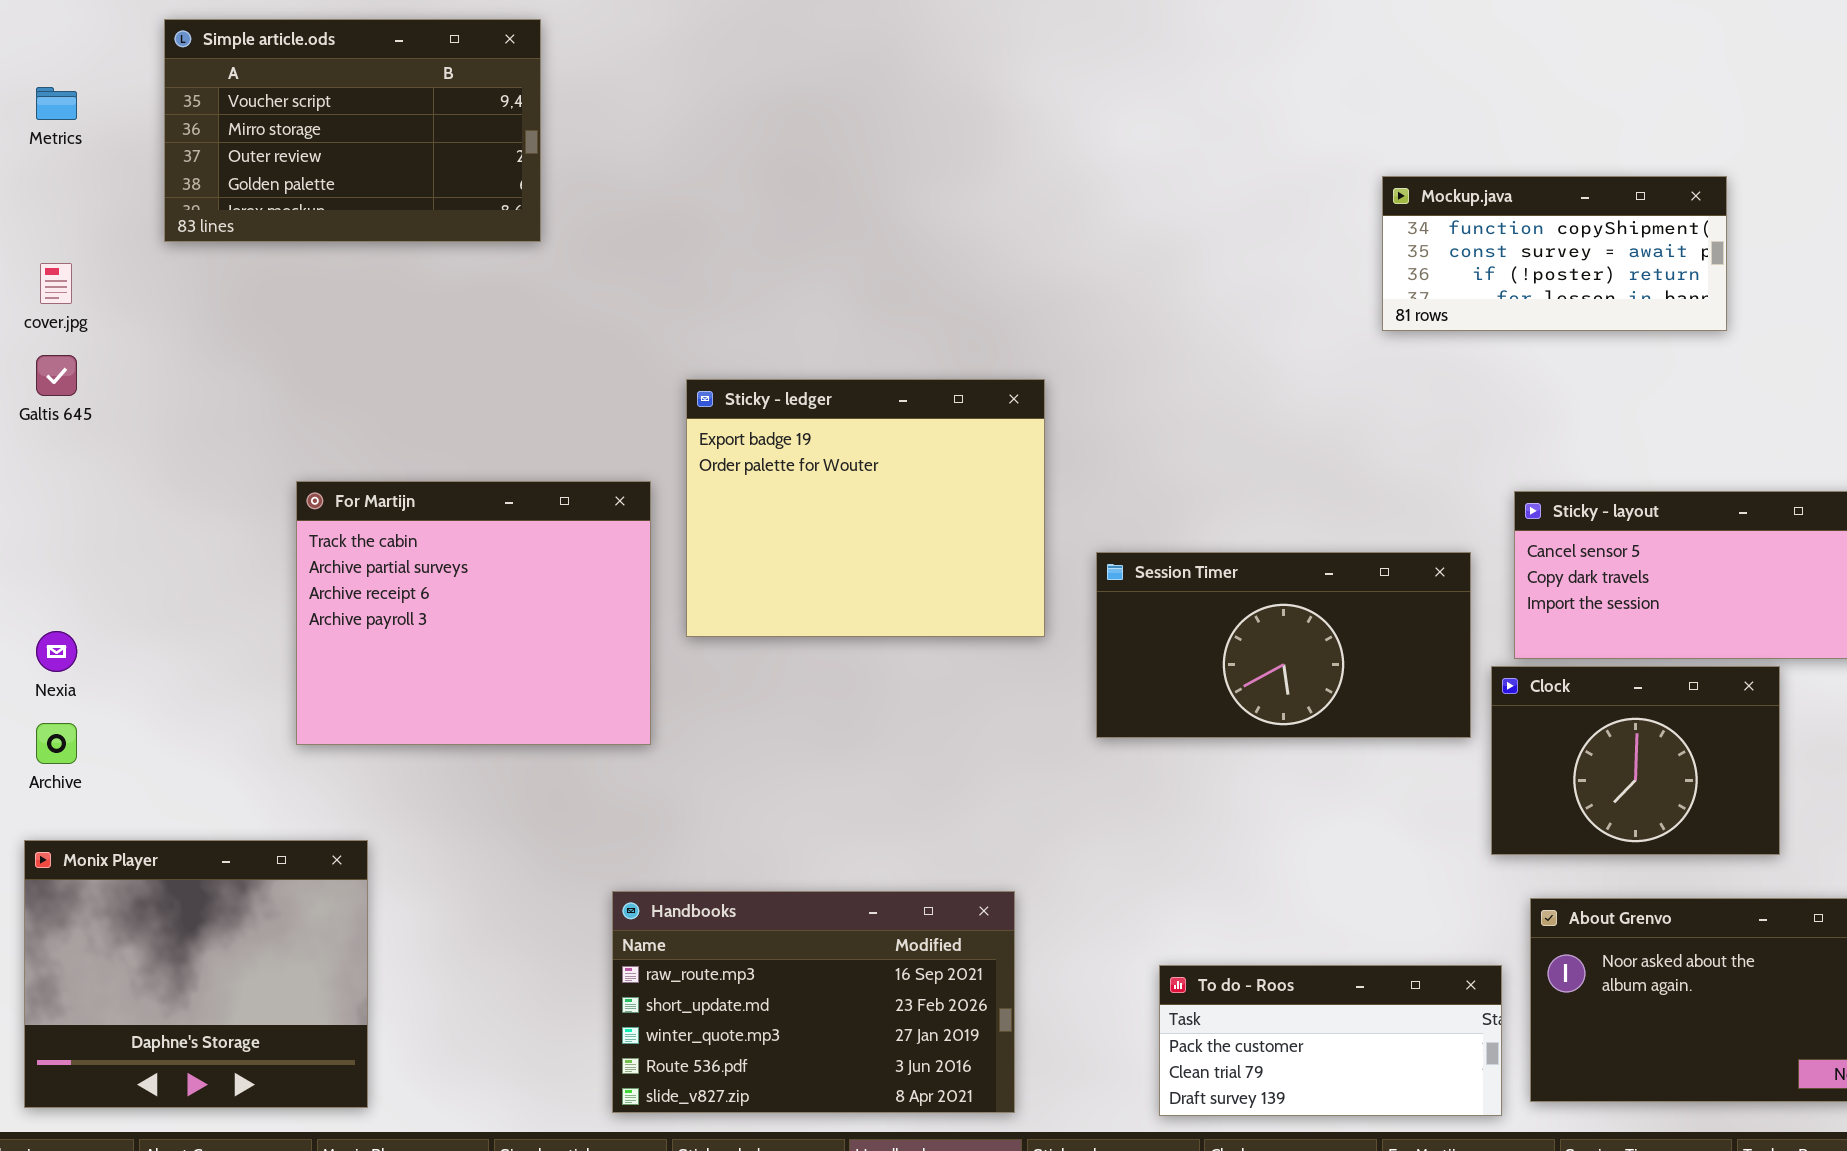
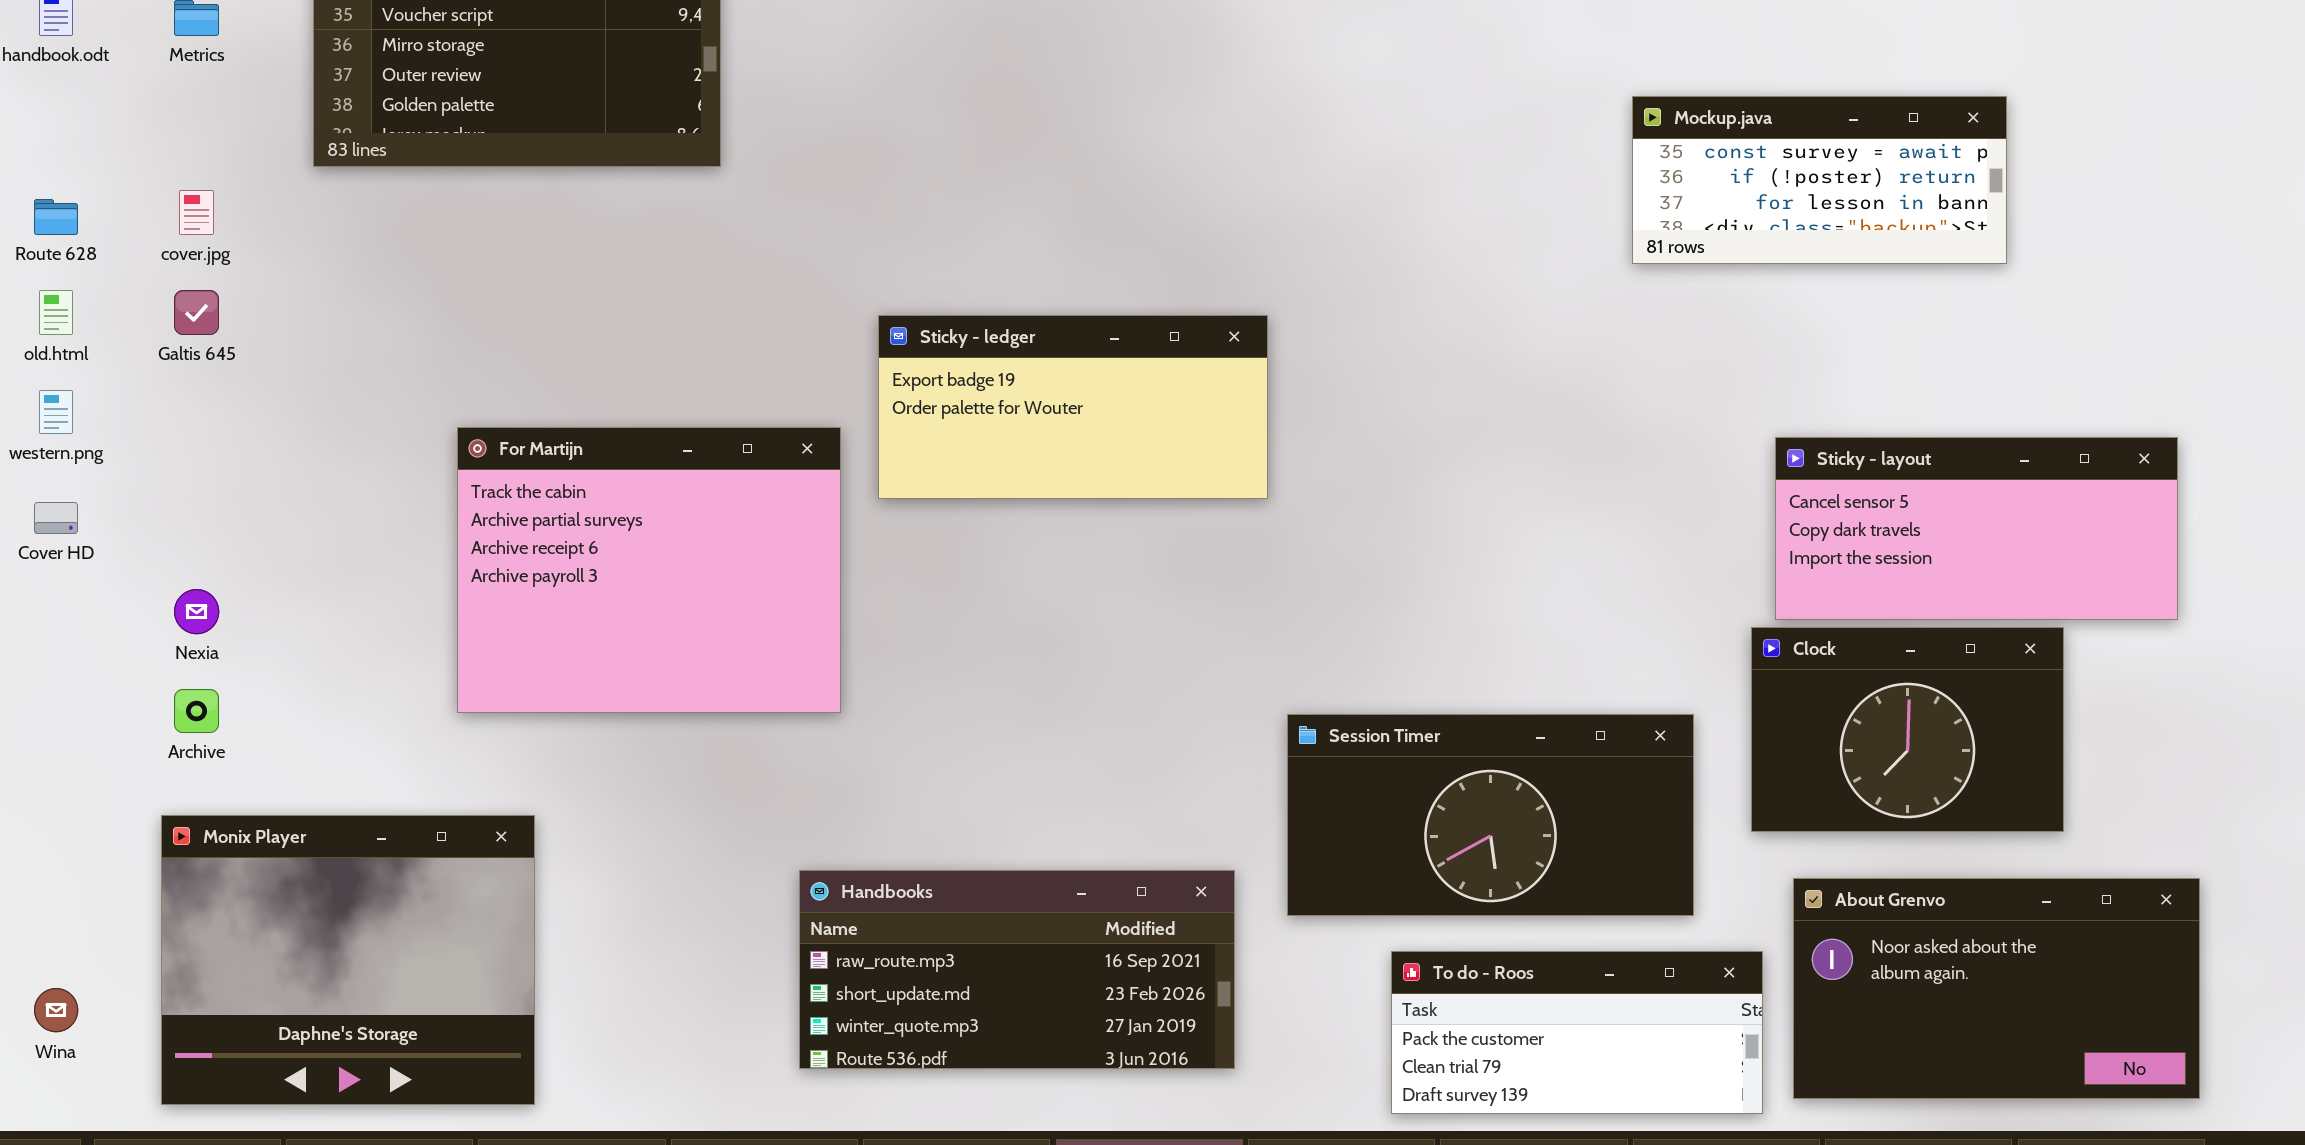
Mockup.java: [1382,176,1727,331] -> [1632,96,2007,264], scrolled down 1 row
Sticky - ledger: [686,379,1045,637] -> [878,315,1268,499], resized
Session Timer: [1096,552,1471,738] -> [1287,714,1694,916], moved
Handbooks: [612,891,1015,1113] -> [799,870,1235,1069], resized

